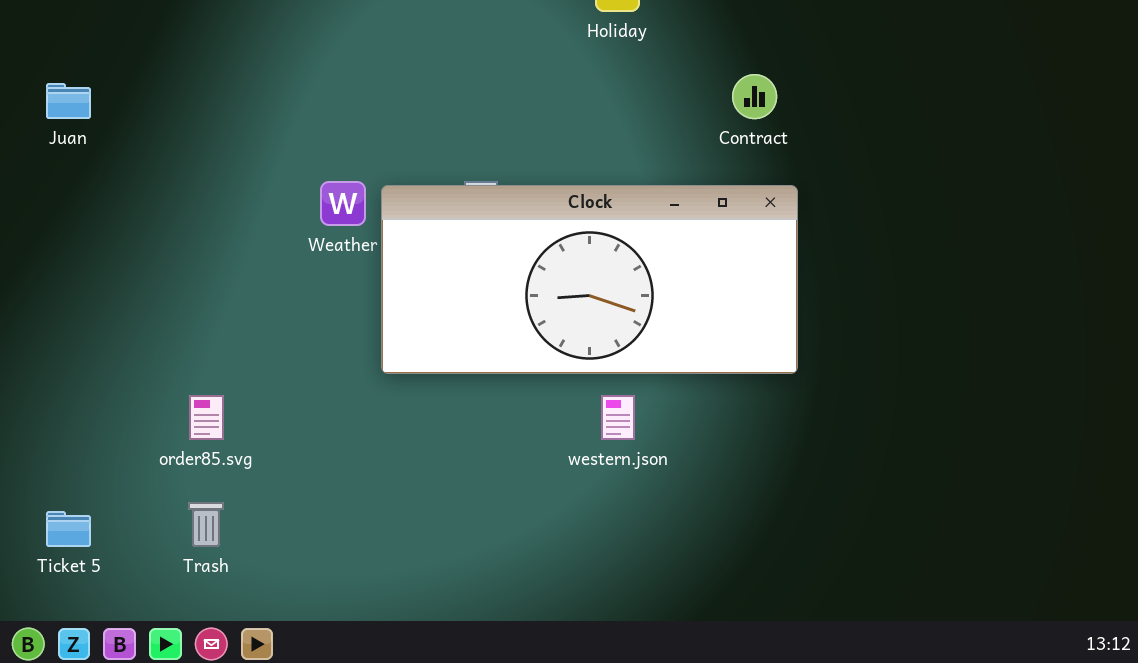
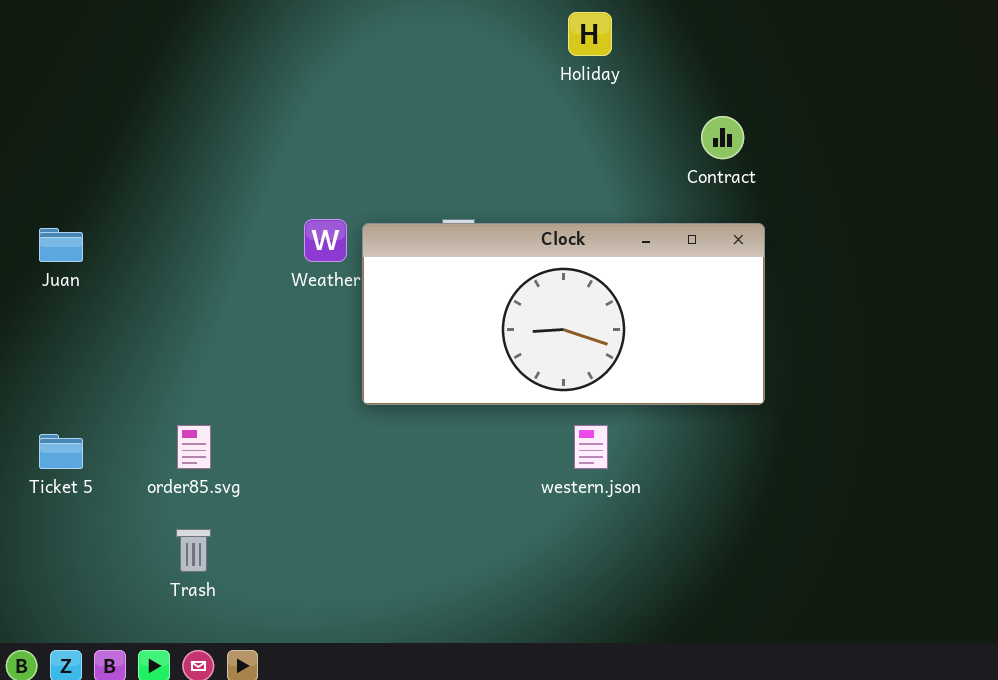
Juan: [46,83,91,119] -> [39,228,83,262], moved
Ticket 5: [46,511,91,547] -> [39,434,83,469], moved

